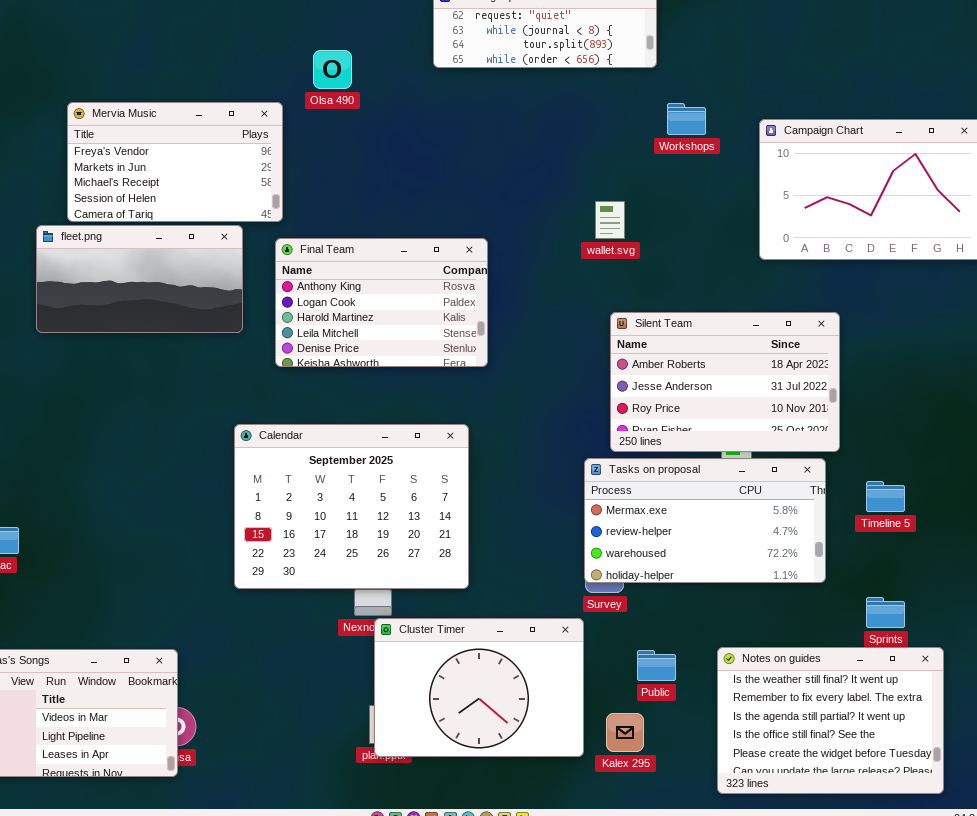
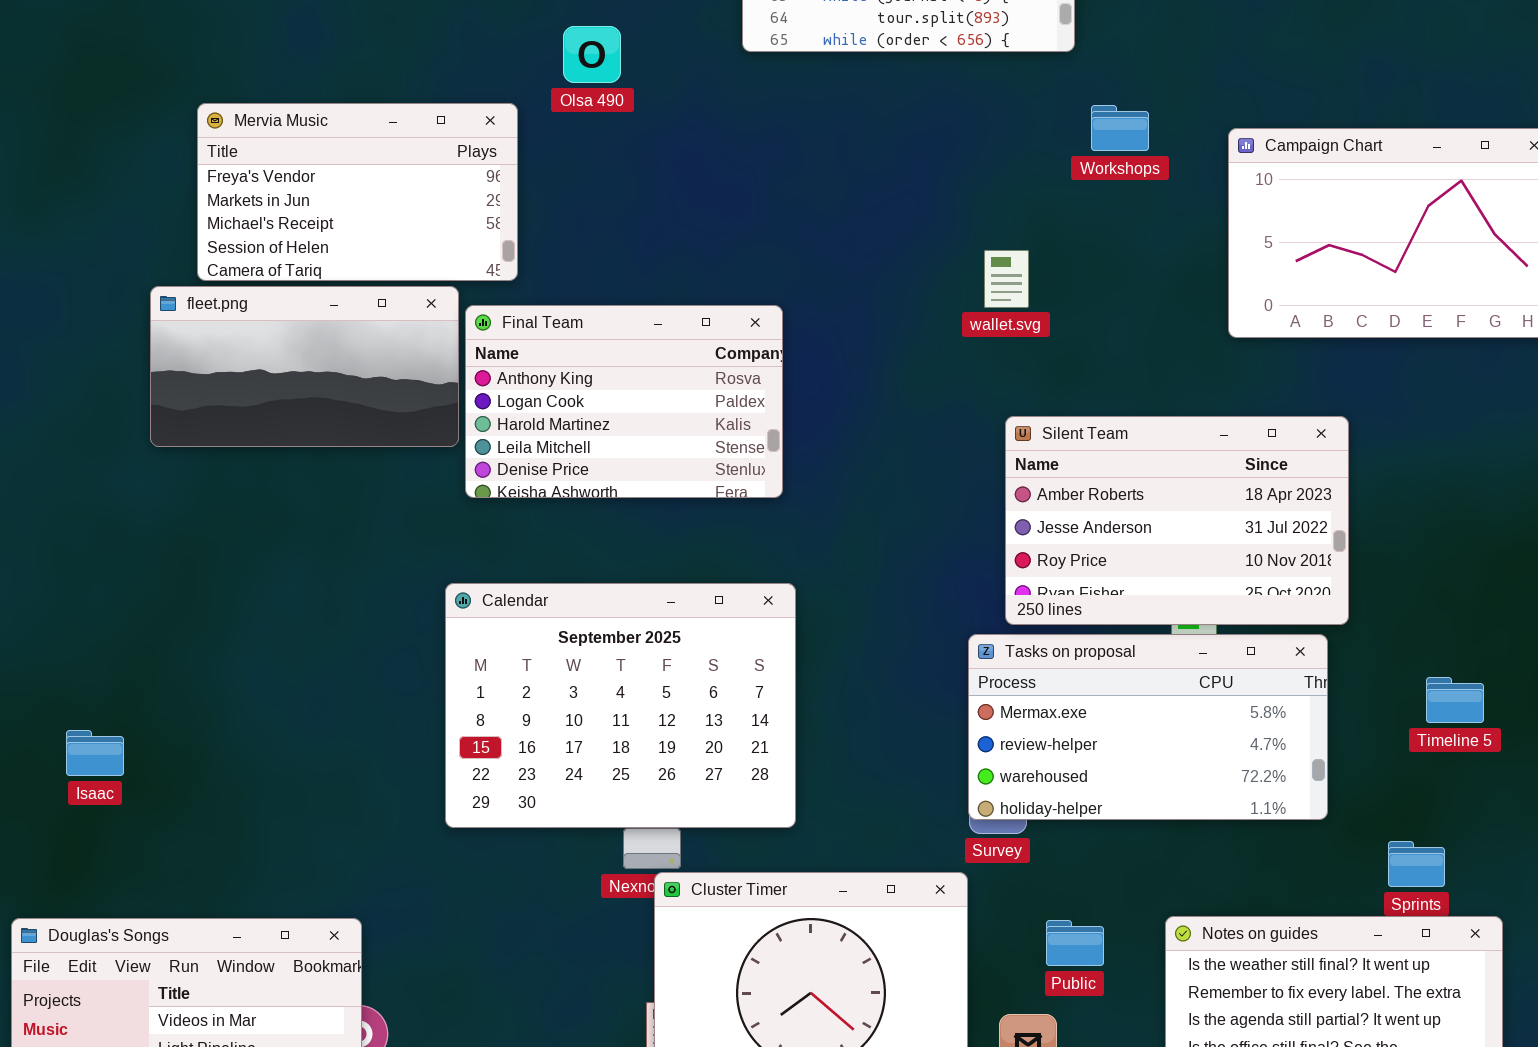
Final Team: [275,238,488,367] -> [465,305,783,498], moved
Timeline 5: [866,481,905,512] -> [1426,677,1484,723], moved

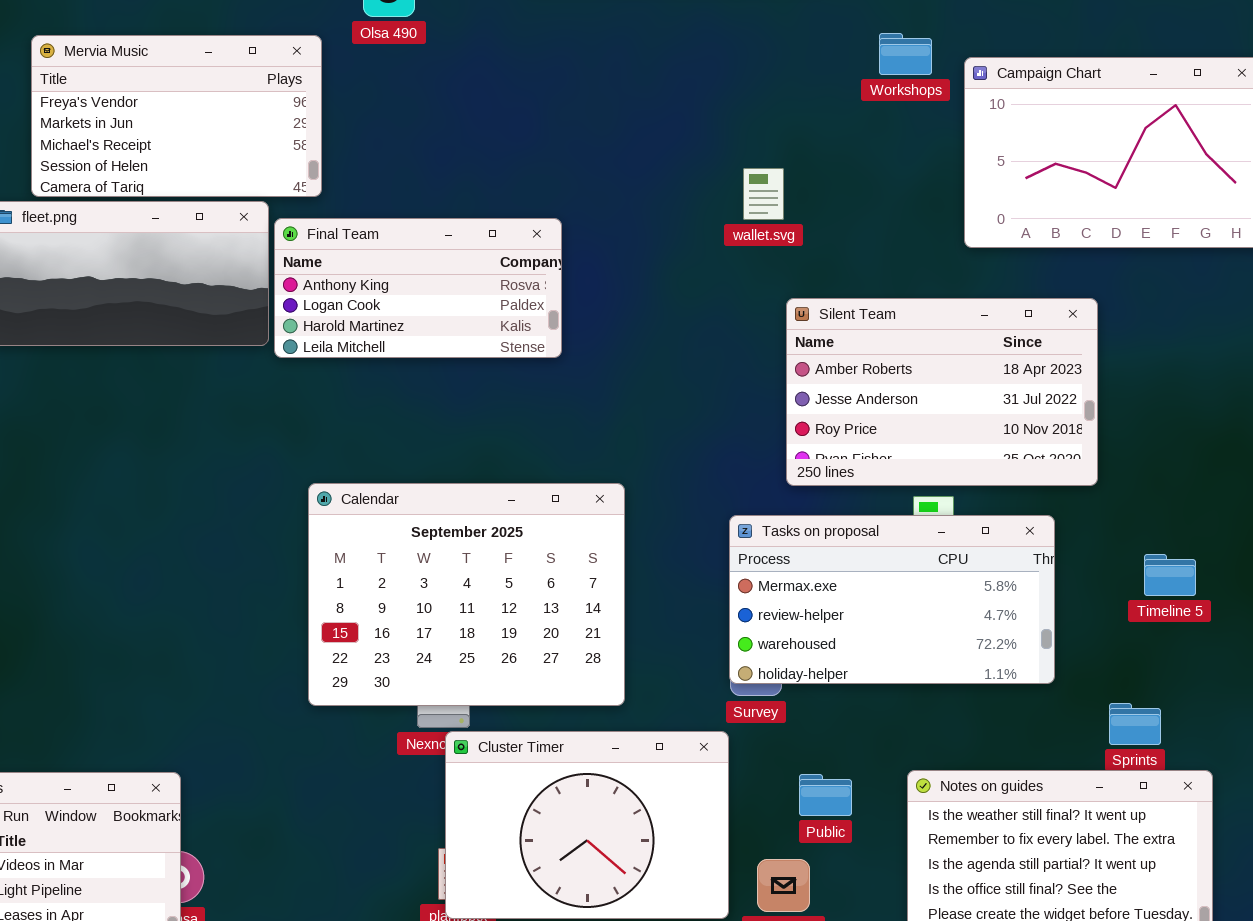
Workshops: [1091,105,1149,151] -> [879,33,932,75], moved
Final Team: [465,305,783,498] -> [274,218,562,358], resized
Silent Team: [1005,416,1349,625] -> [786,298,1098,486], moved
Calendar: [445,583,796,828] -> [308,483,625,706], moved

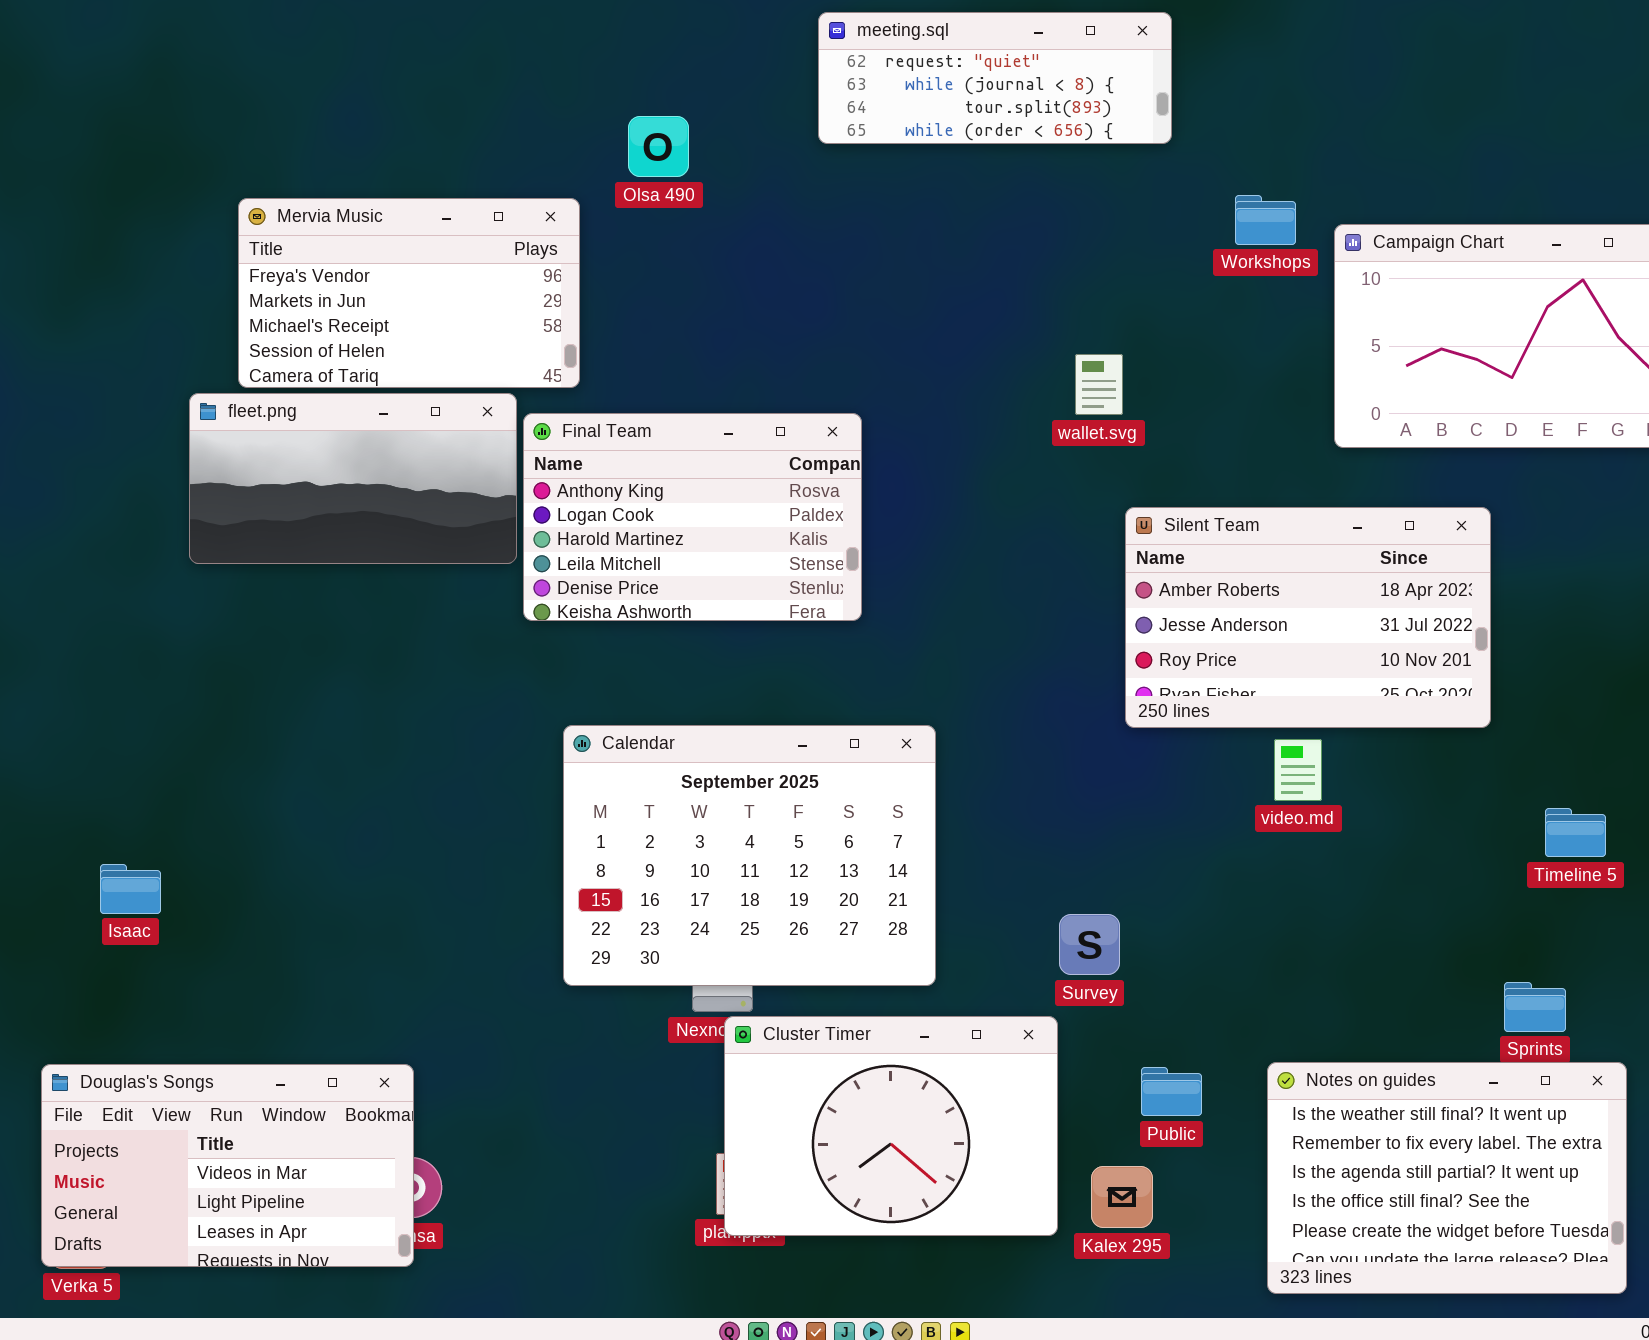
Final Team: [274,218,562,358] -> [523,413,862,621], resized
Tasks on proposal: [729,515,1055,684] -> none, closed

